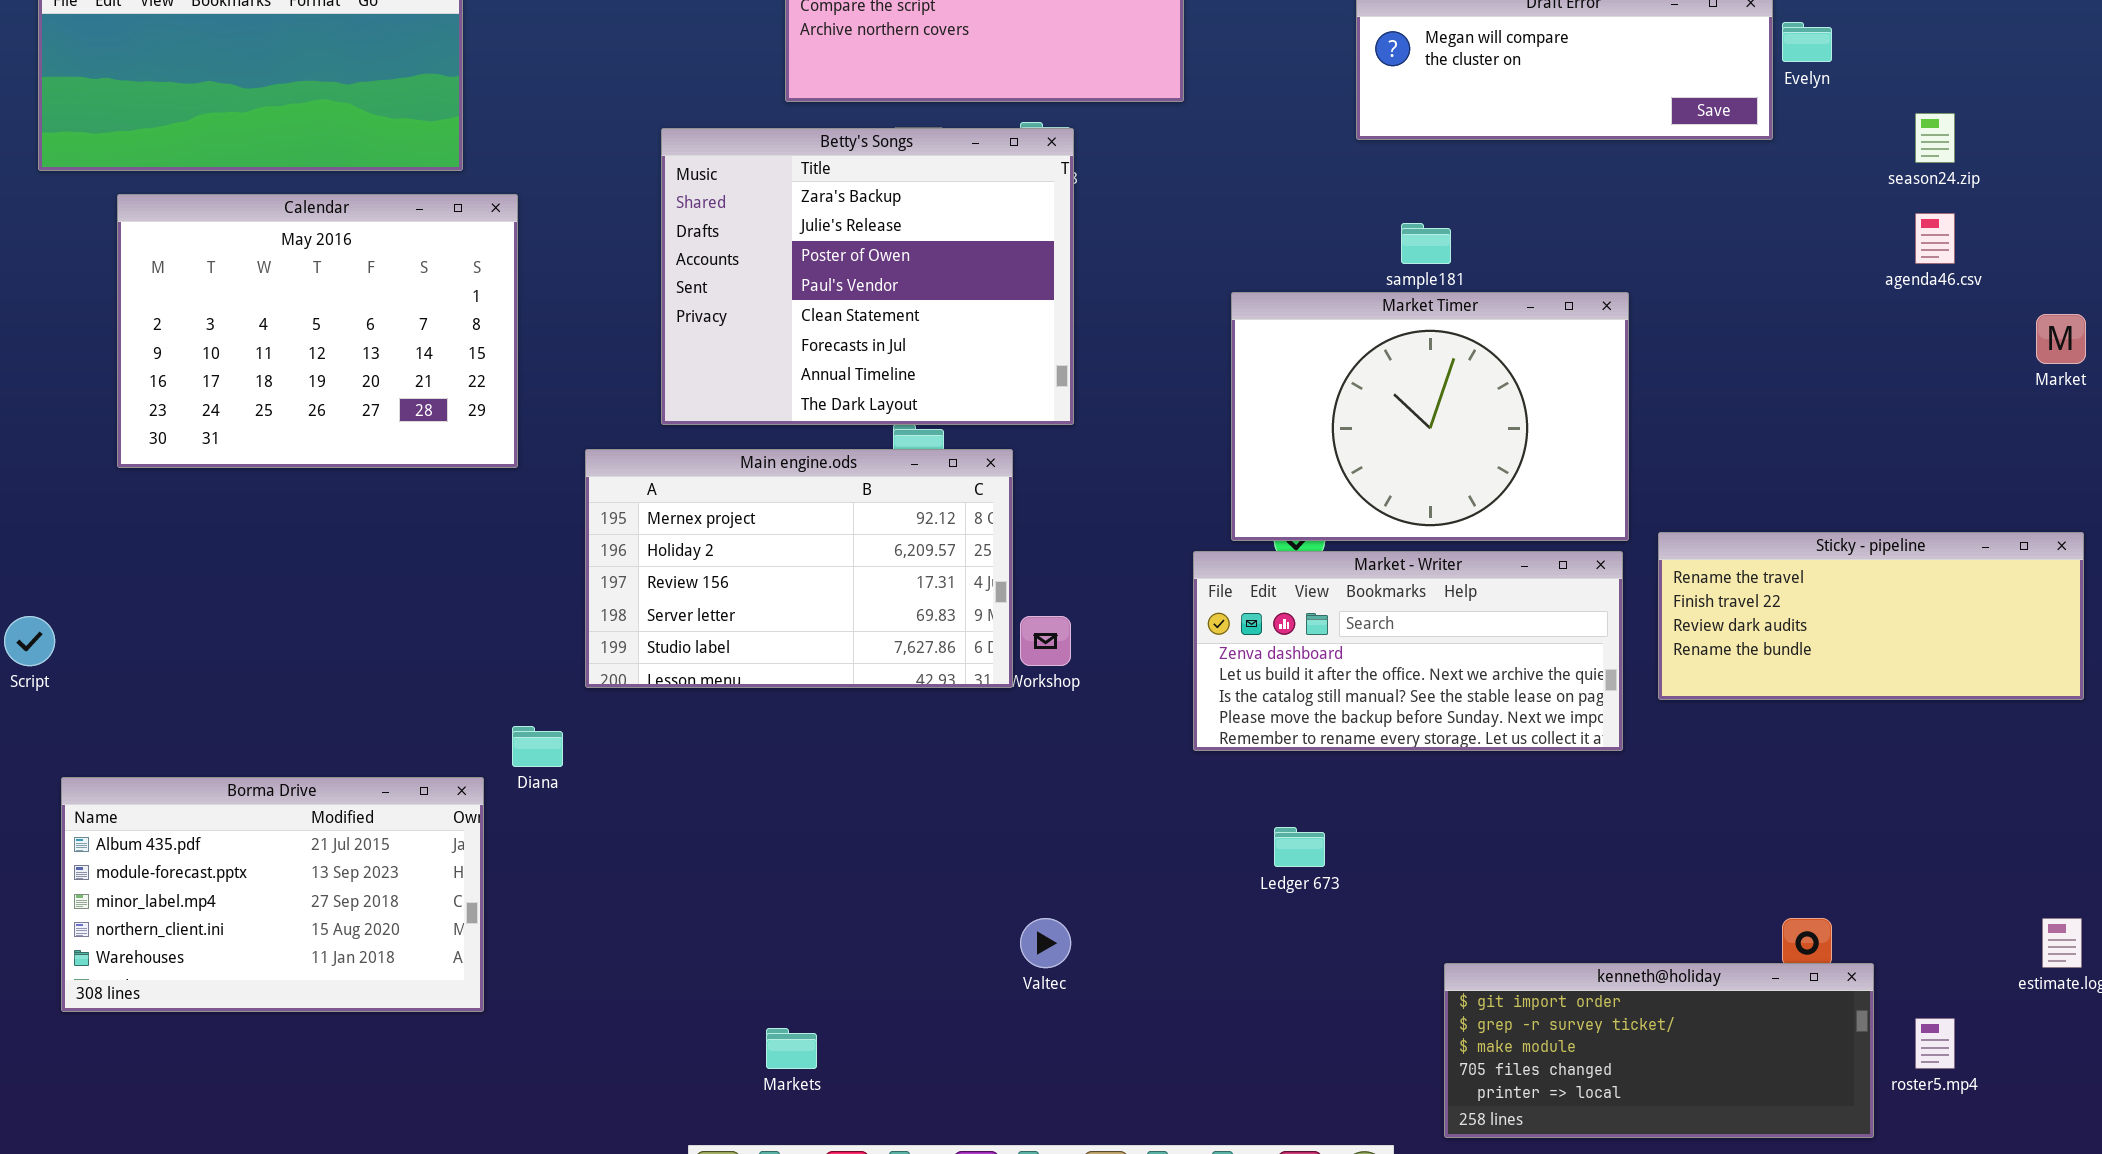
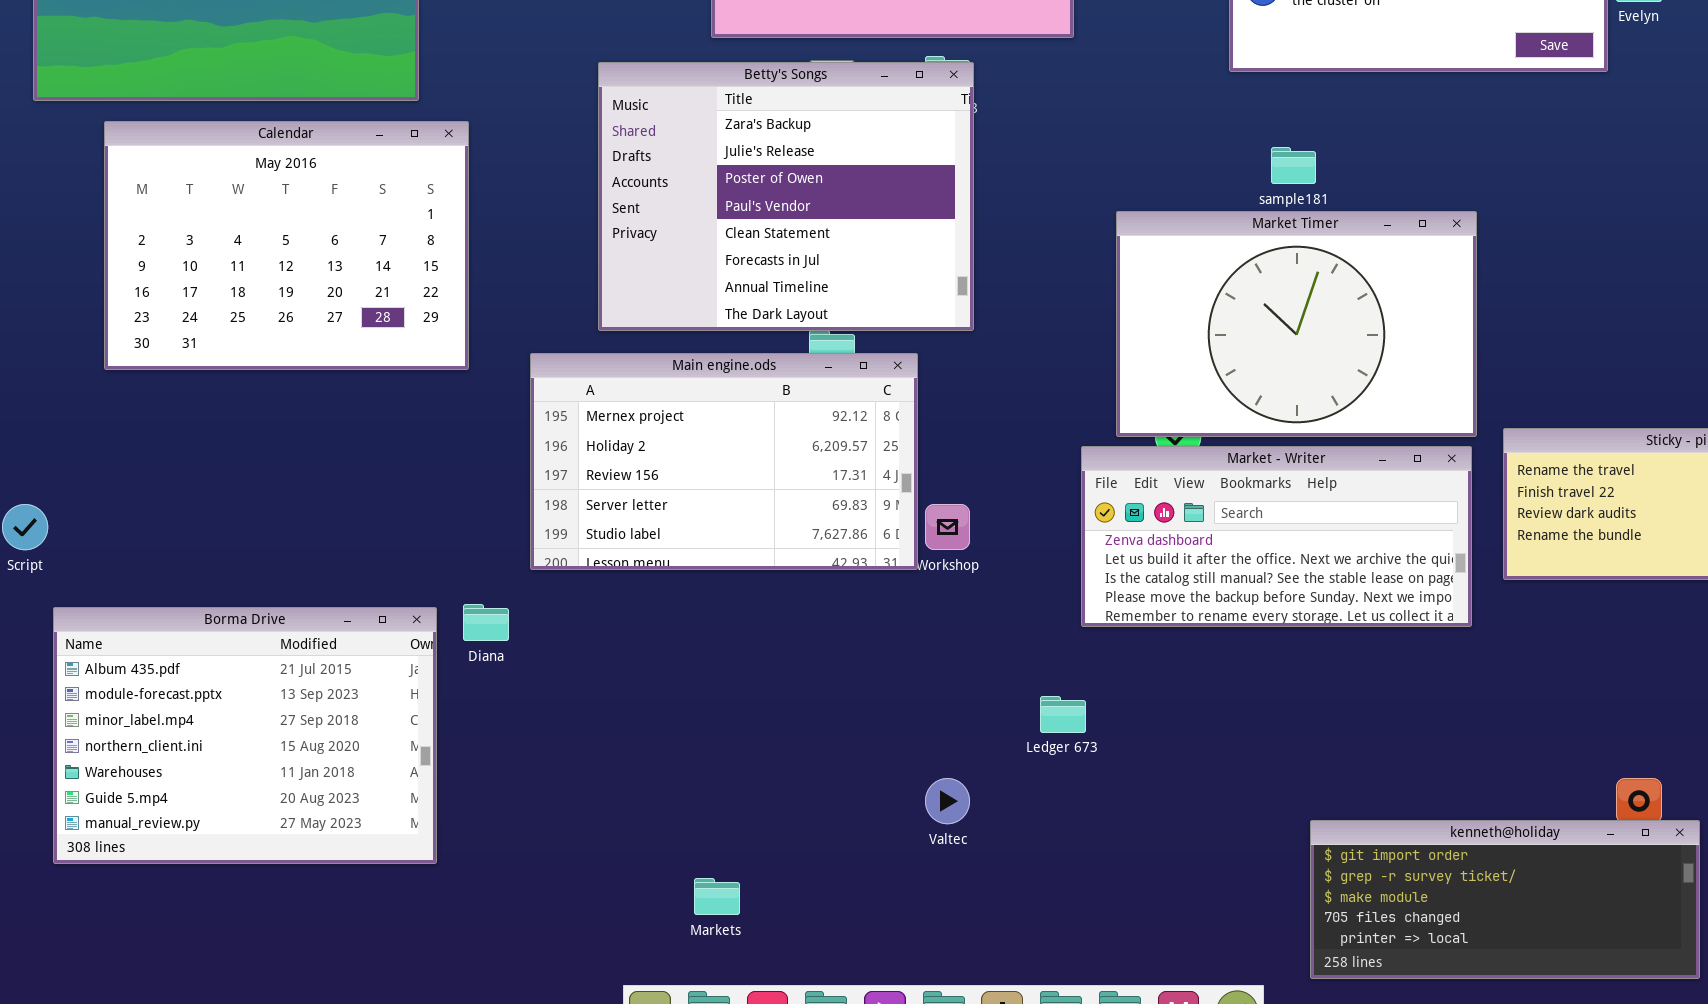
Borma Drive: [61,777,484,1012] -> [53,607,437,864], resized
Ledger 673: [1274,827,1325,867] -> [1040,696,1086,733], moved

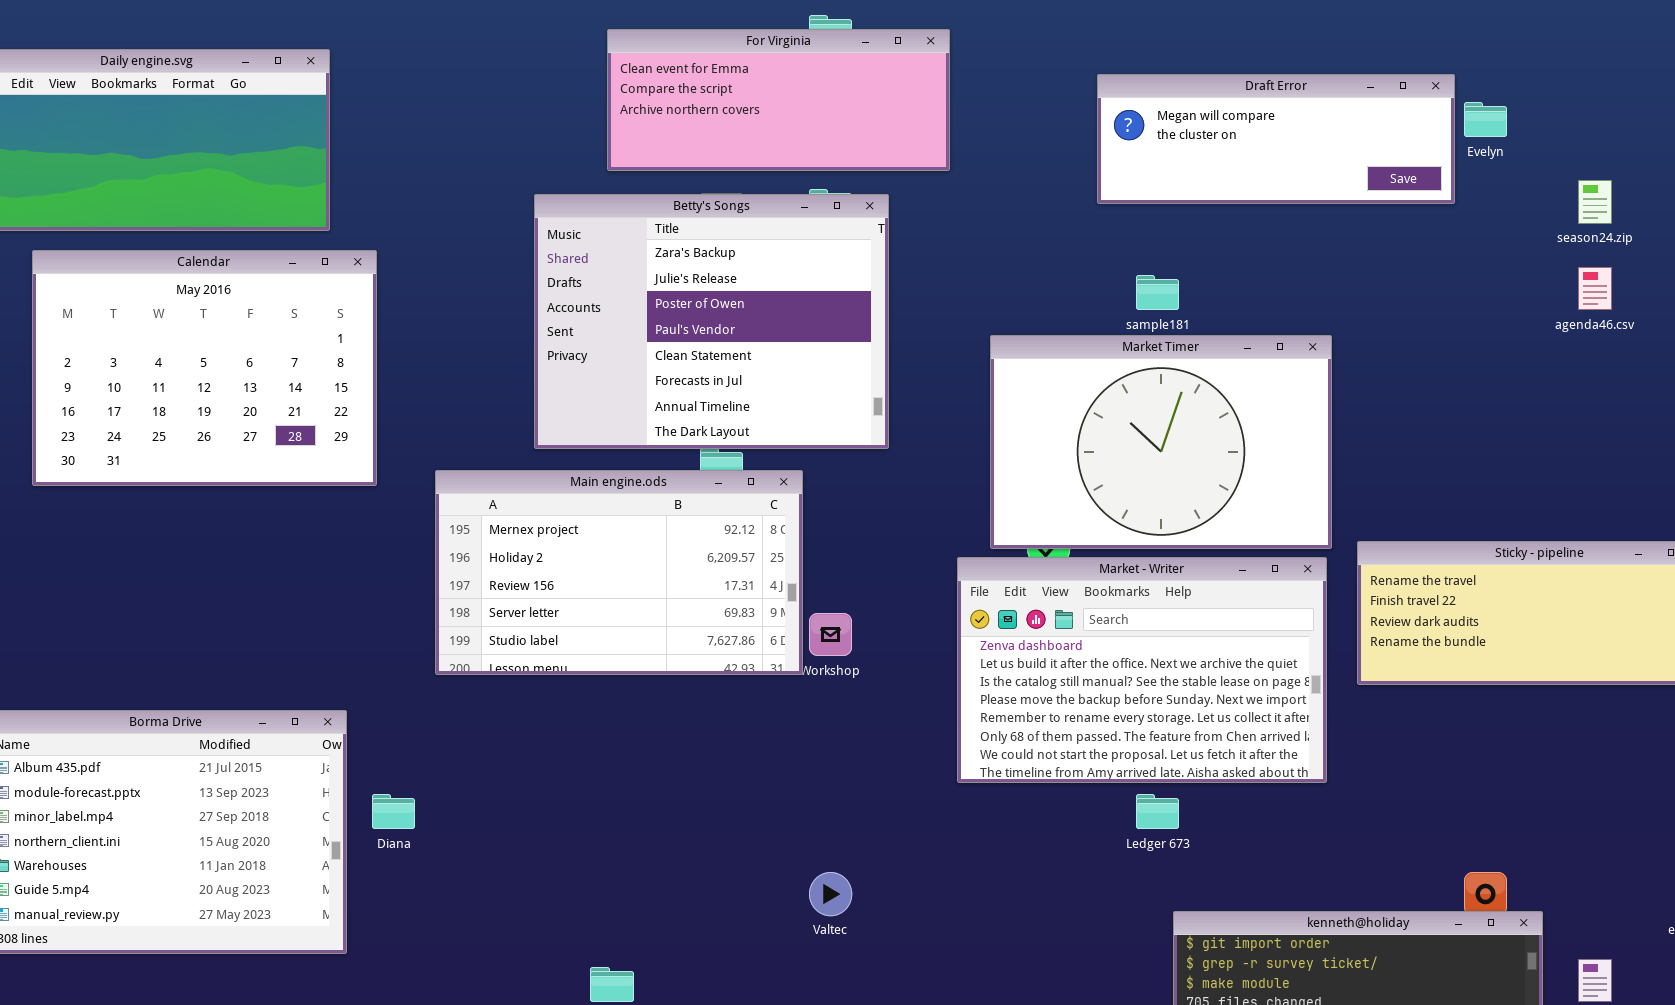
Betty's Songs: [598,62,974,331] -> [534,194,889,449], moved
Market - Writer: [1081,446,1472,627] -> [957,557,1327,783], resized
Diana: [463,604,509,641] -> [372,794,415,829], moved
Ledger 673: [1040,696,1086,733] -> [1136,794,1179,829], moved

